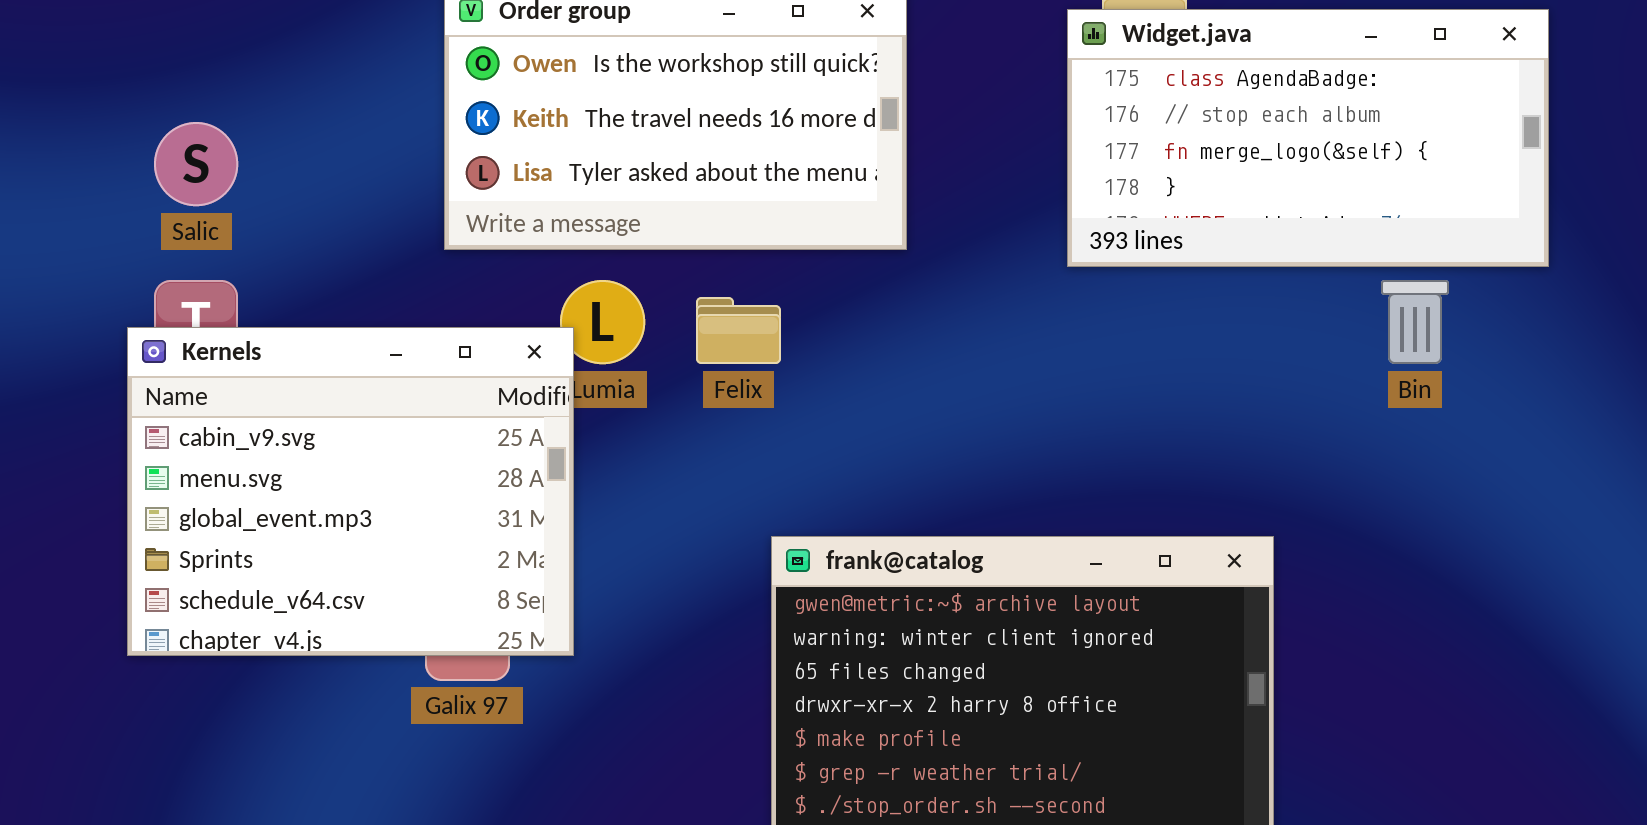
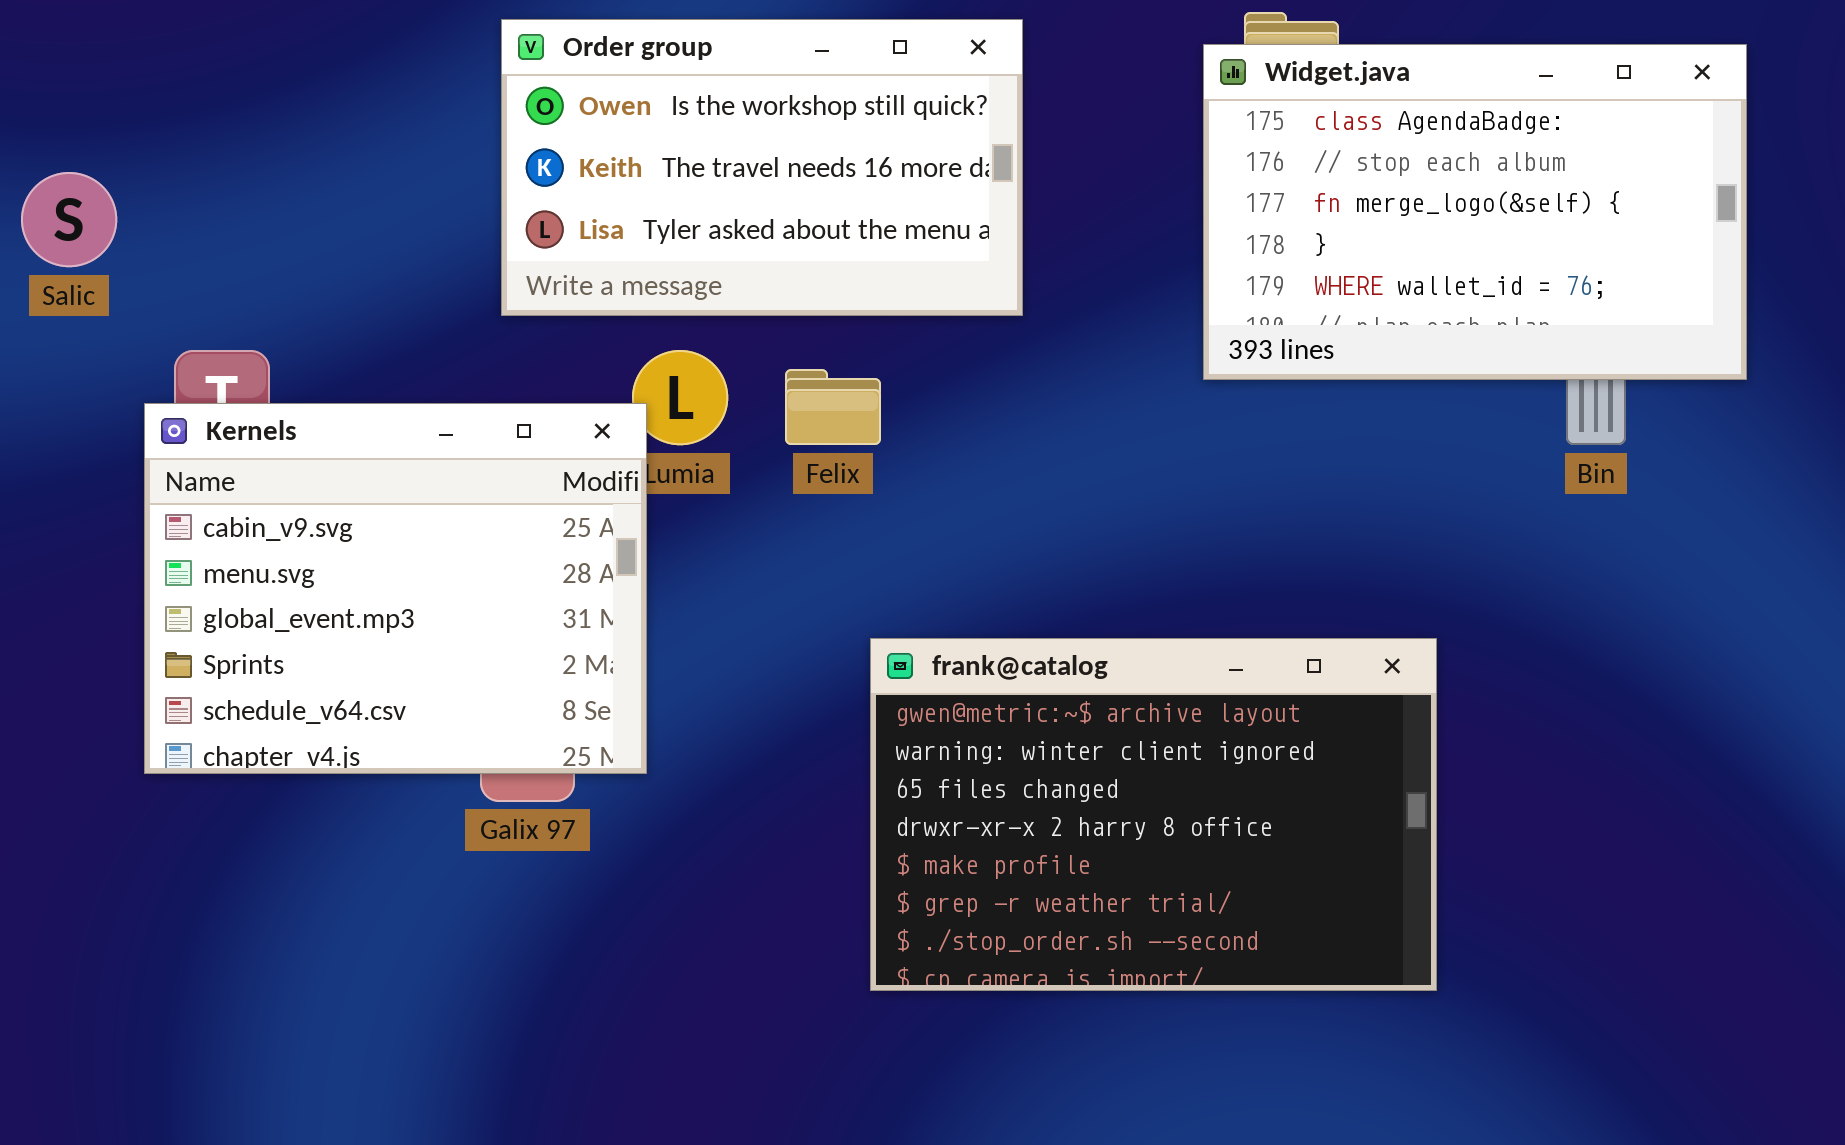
Widget.java: [1067,9,1549,267] -> [1203,44,1747,380], resized
Salic: [154,122,238,206] -> [21,172,117,267], moved

